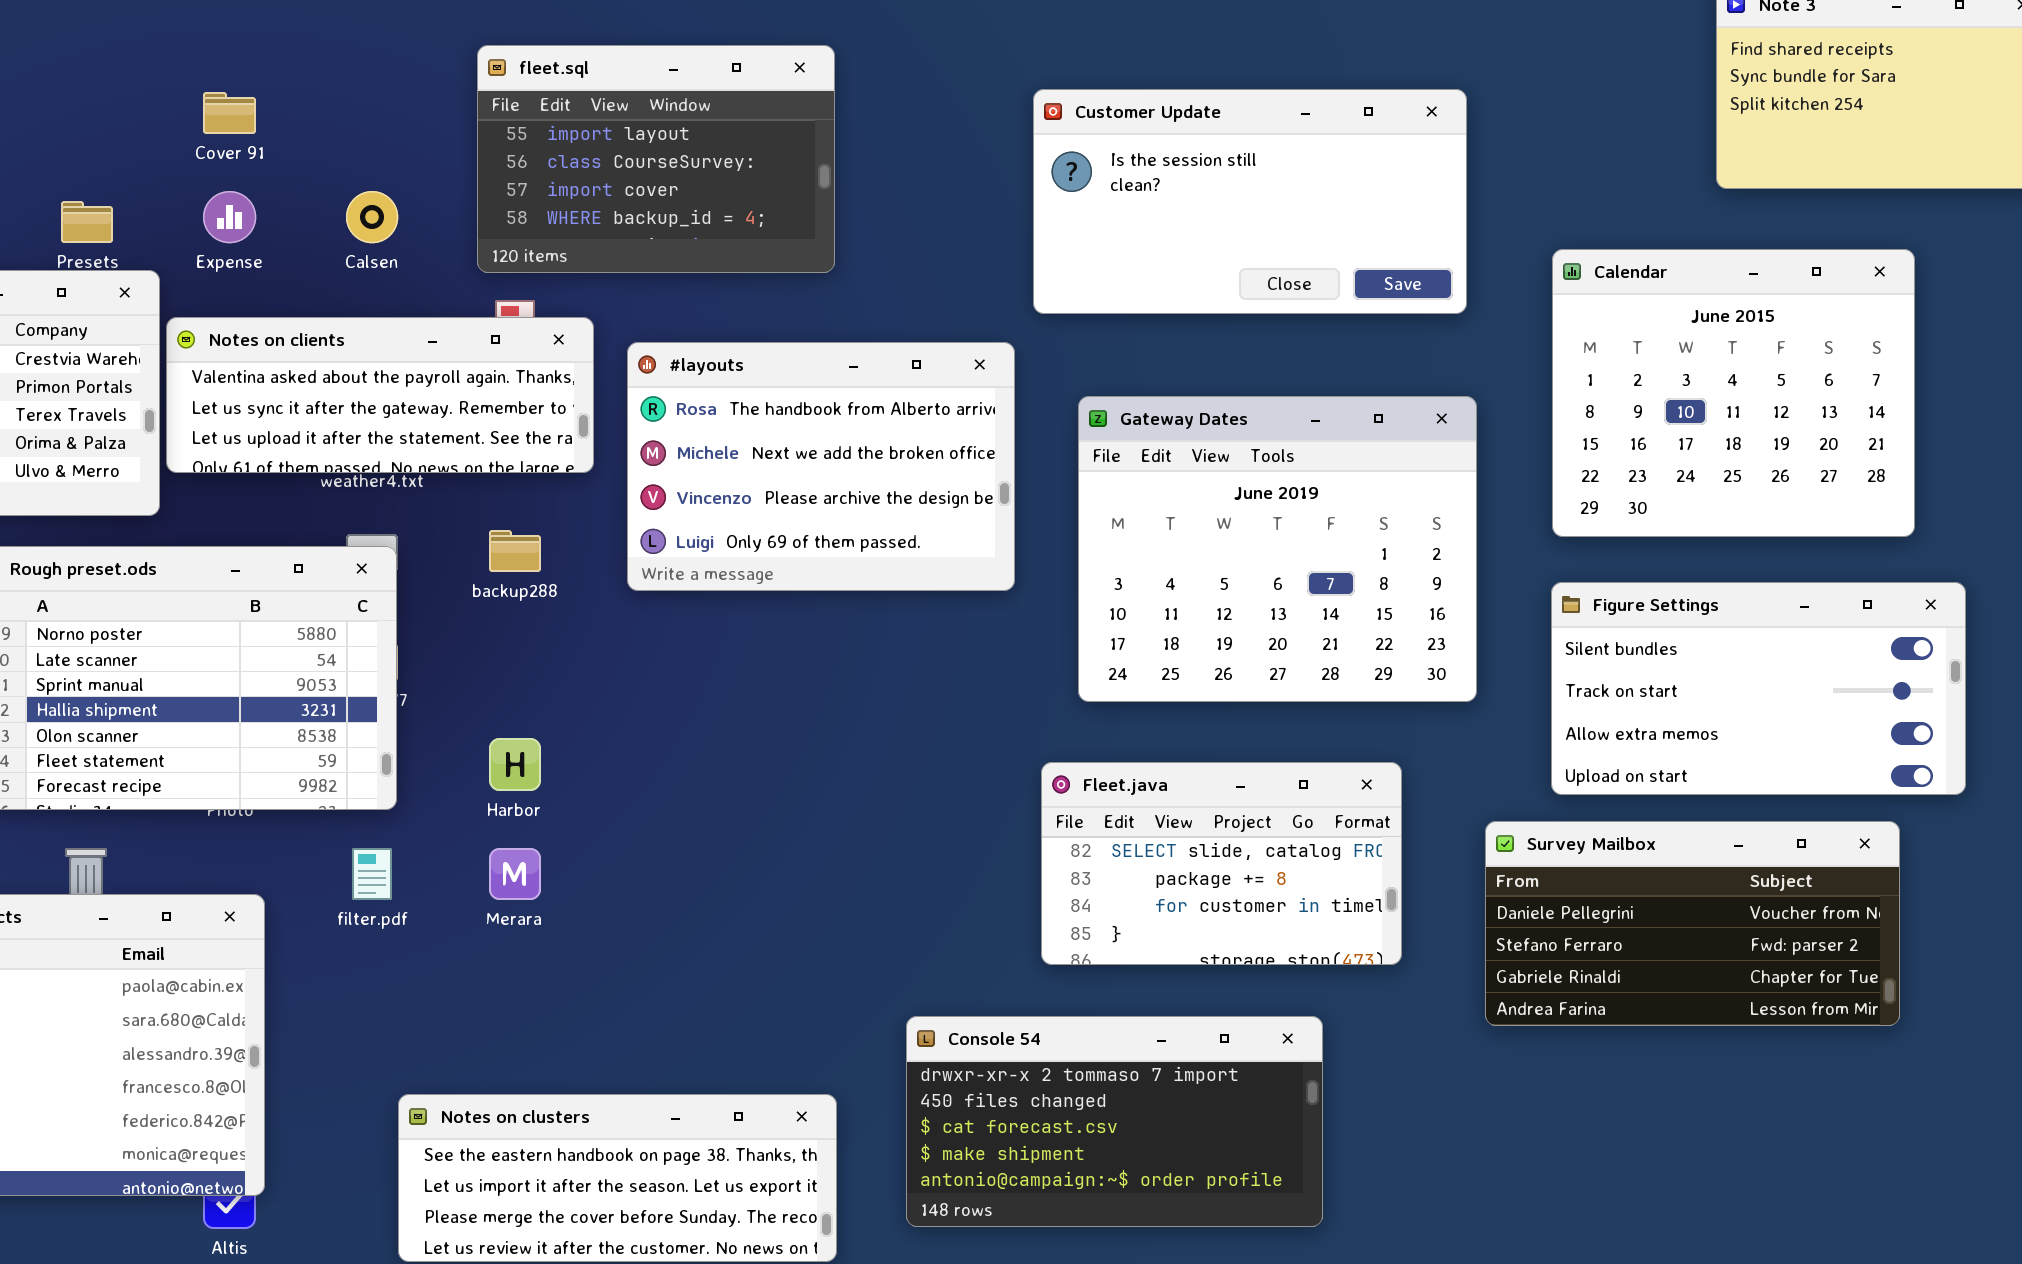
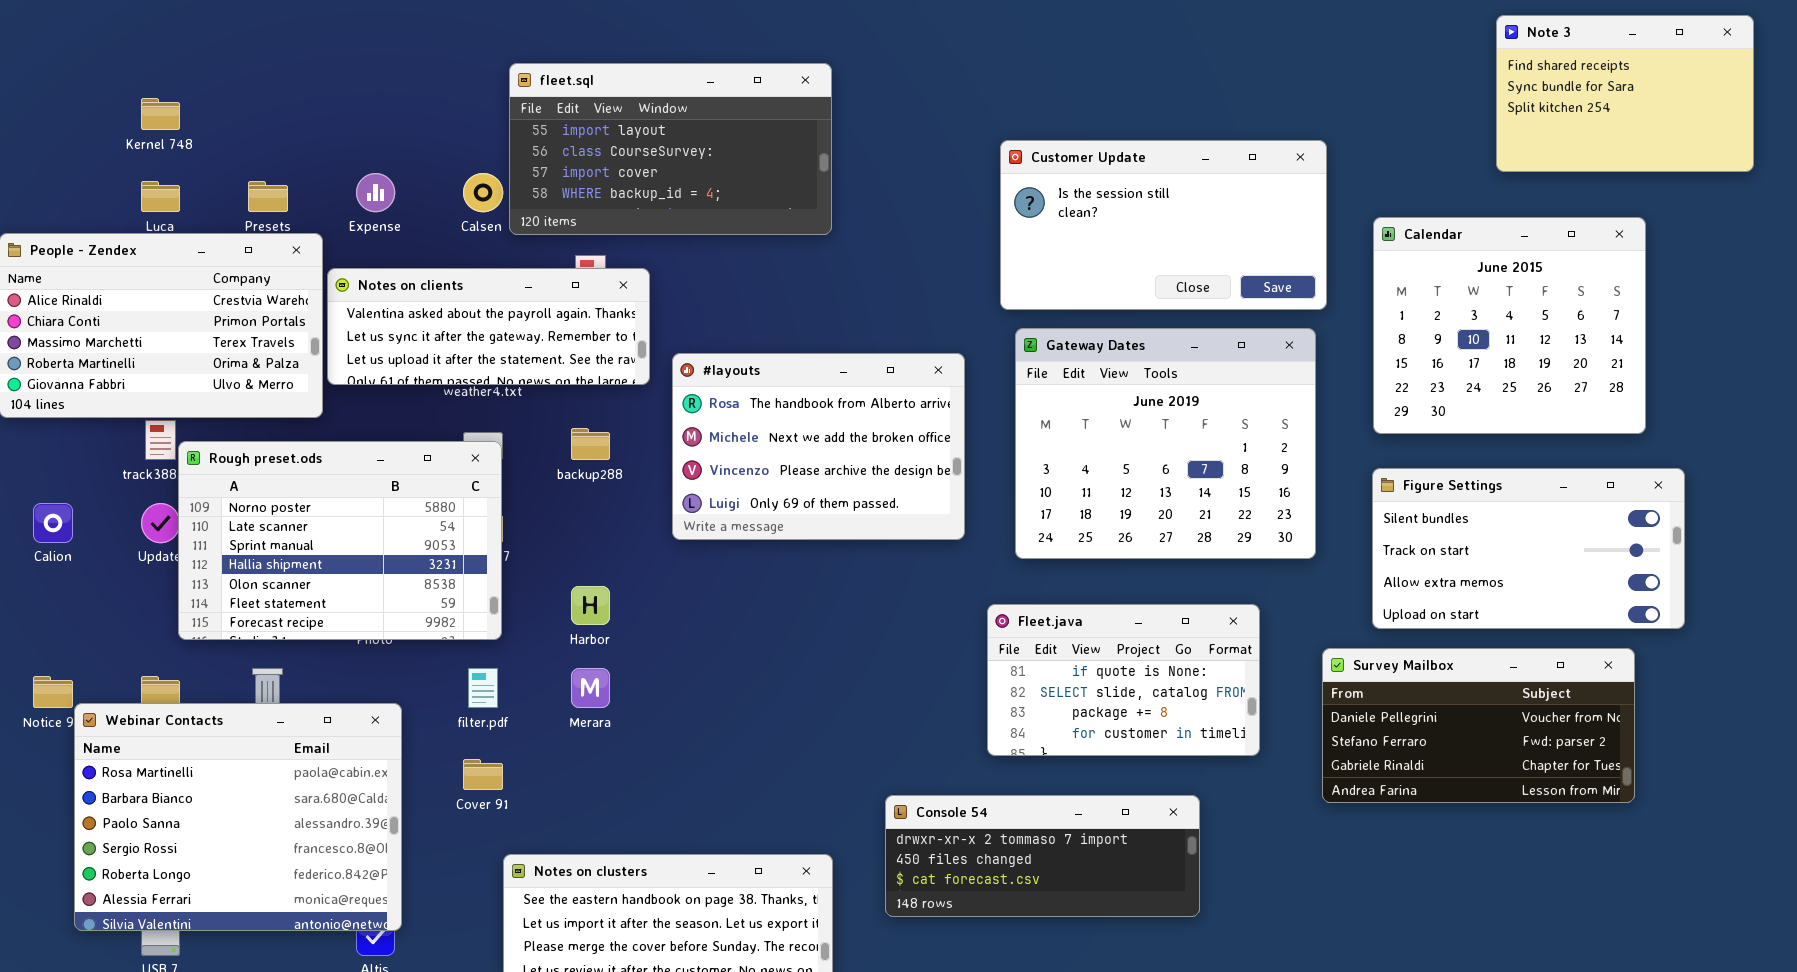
fleet.sql: [477,45,835,273] -> [509,63,832,235], resized
Customer Update: [1033,89,1467,314] -> [1000,140,1327,310], moved
Cover 91: [203,92,256,134] -> [463,759,503,790], moved
#layouts: [627,342,1015,591] -> [672,353,965,540], moved
Fleet.java: [1041,762,1402,965] -> [987,604,1260,756], scrolled up 1 row
Console 54: [906,1016,1323,1227] -> [885,795,1200,917], resized

